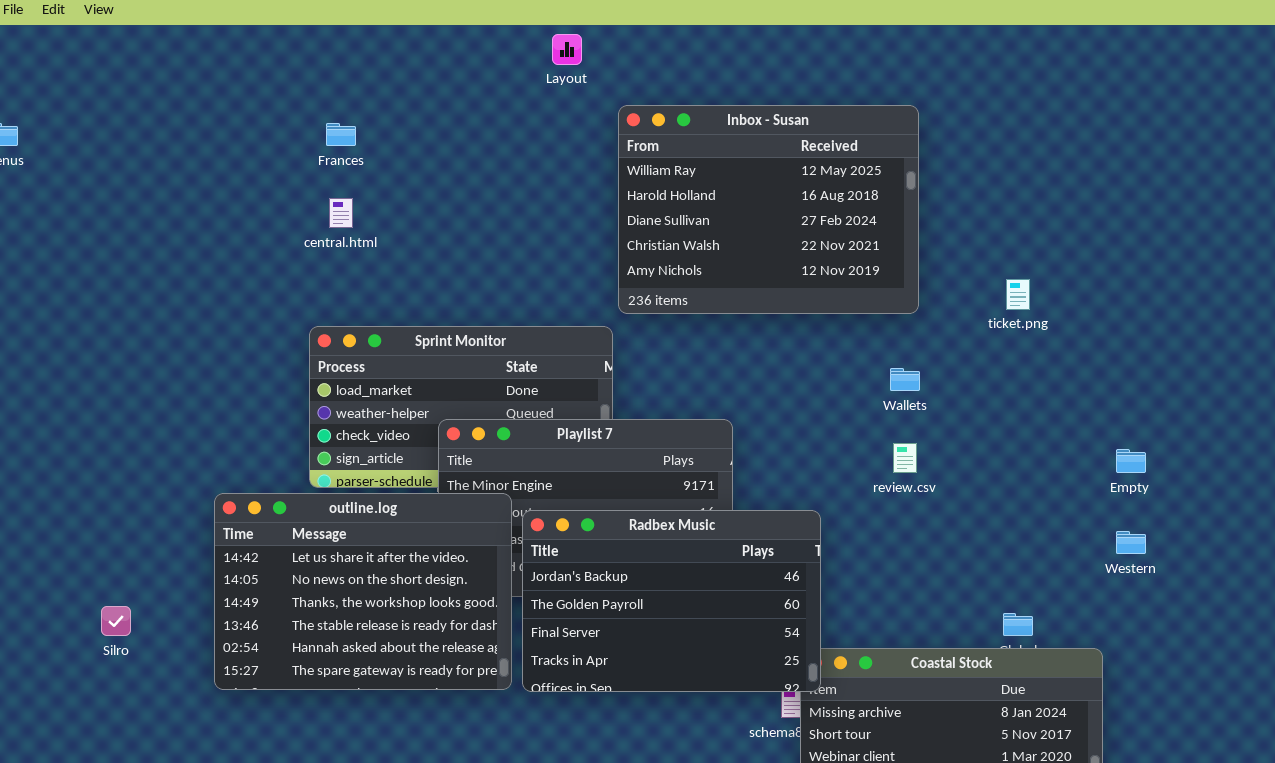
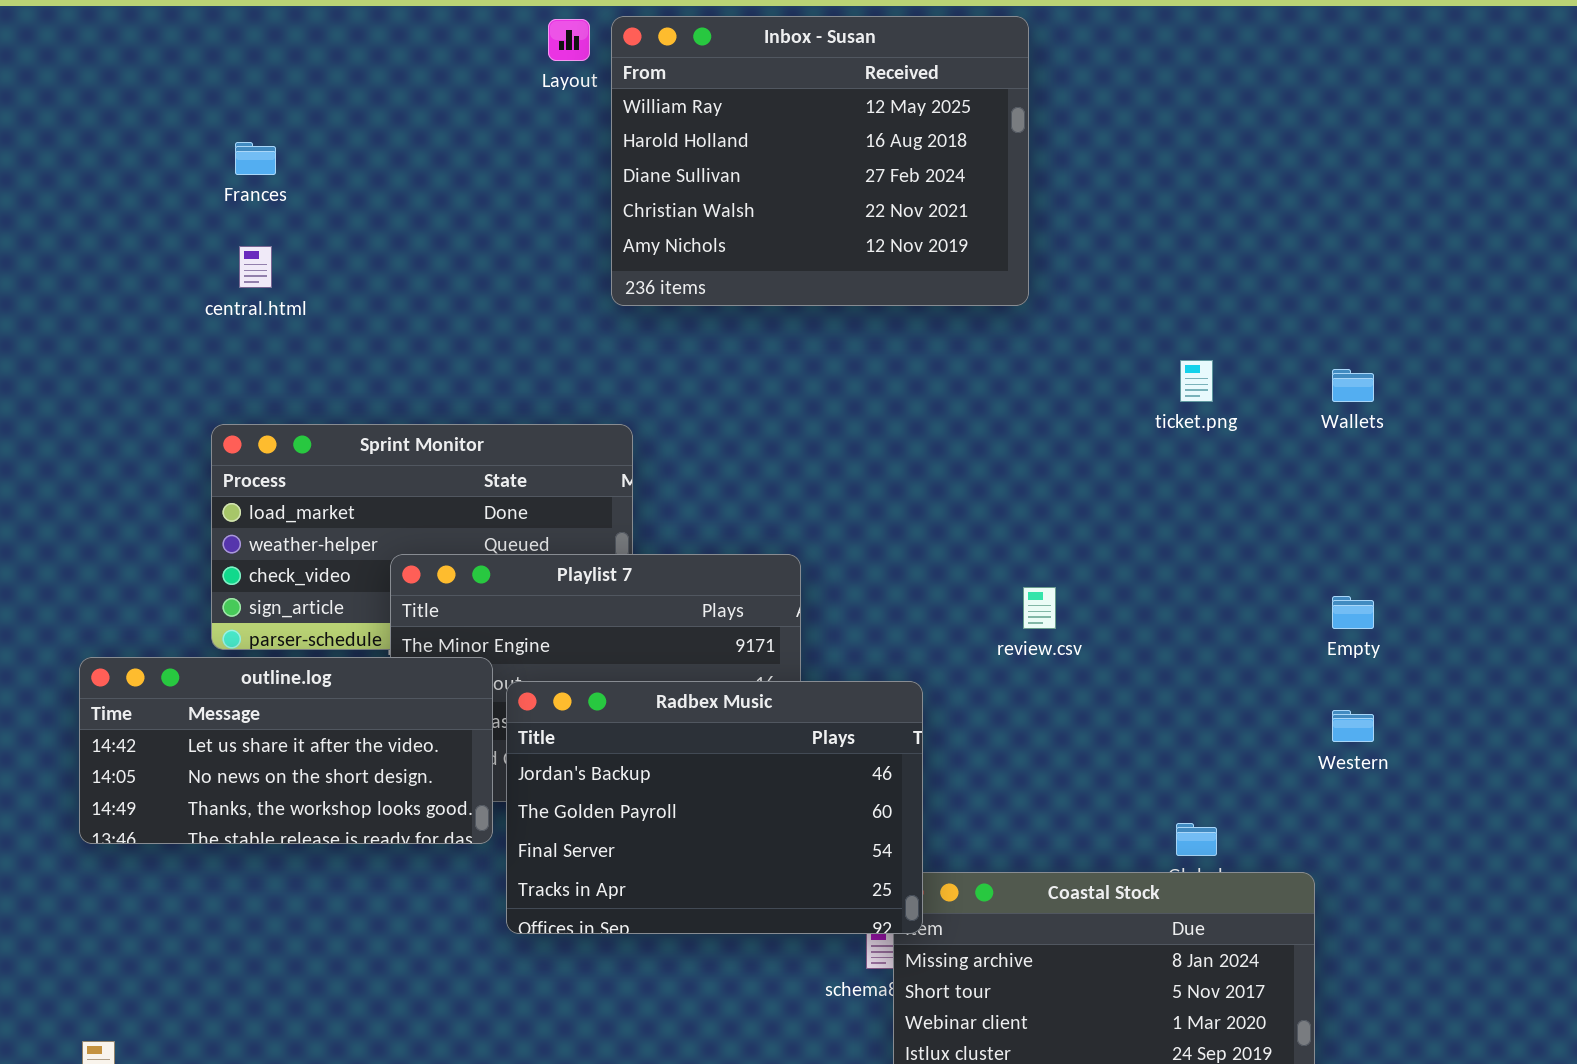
Inbox - Susan: [618,105,919,314] -> [611,16,1029,306], moved
Wallets: [890,368,920,391] -> [1332,369,1374,402], moved
outline.log: [214,493,512,690] -> [79,657,493,844], resized

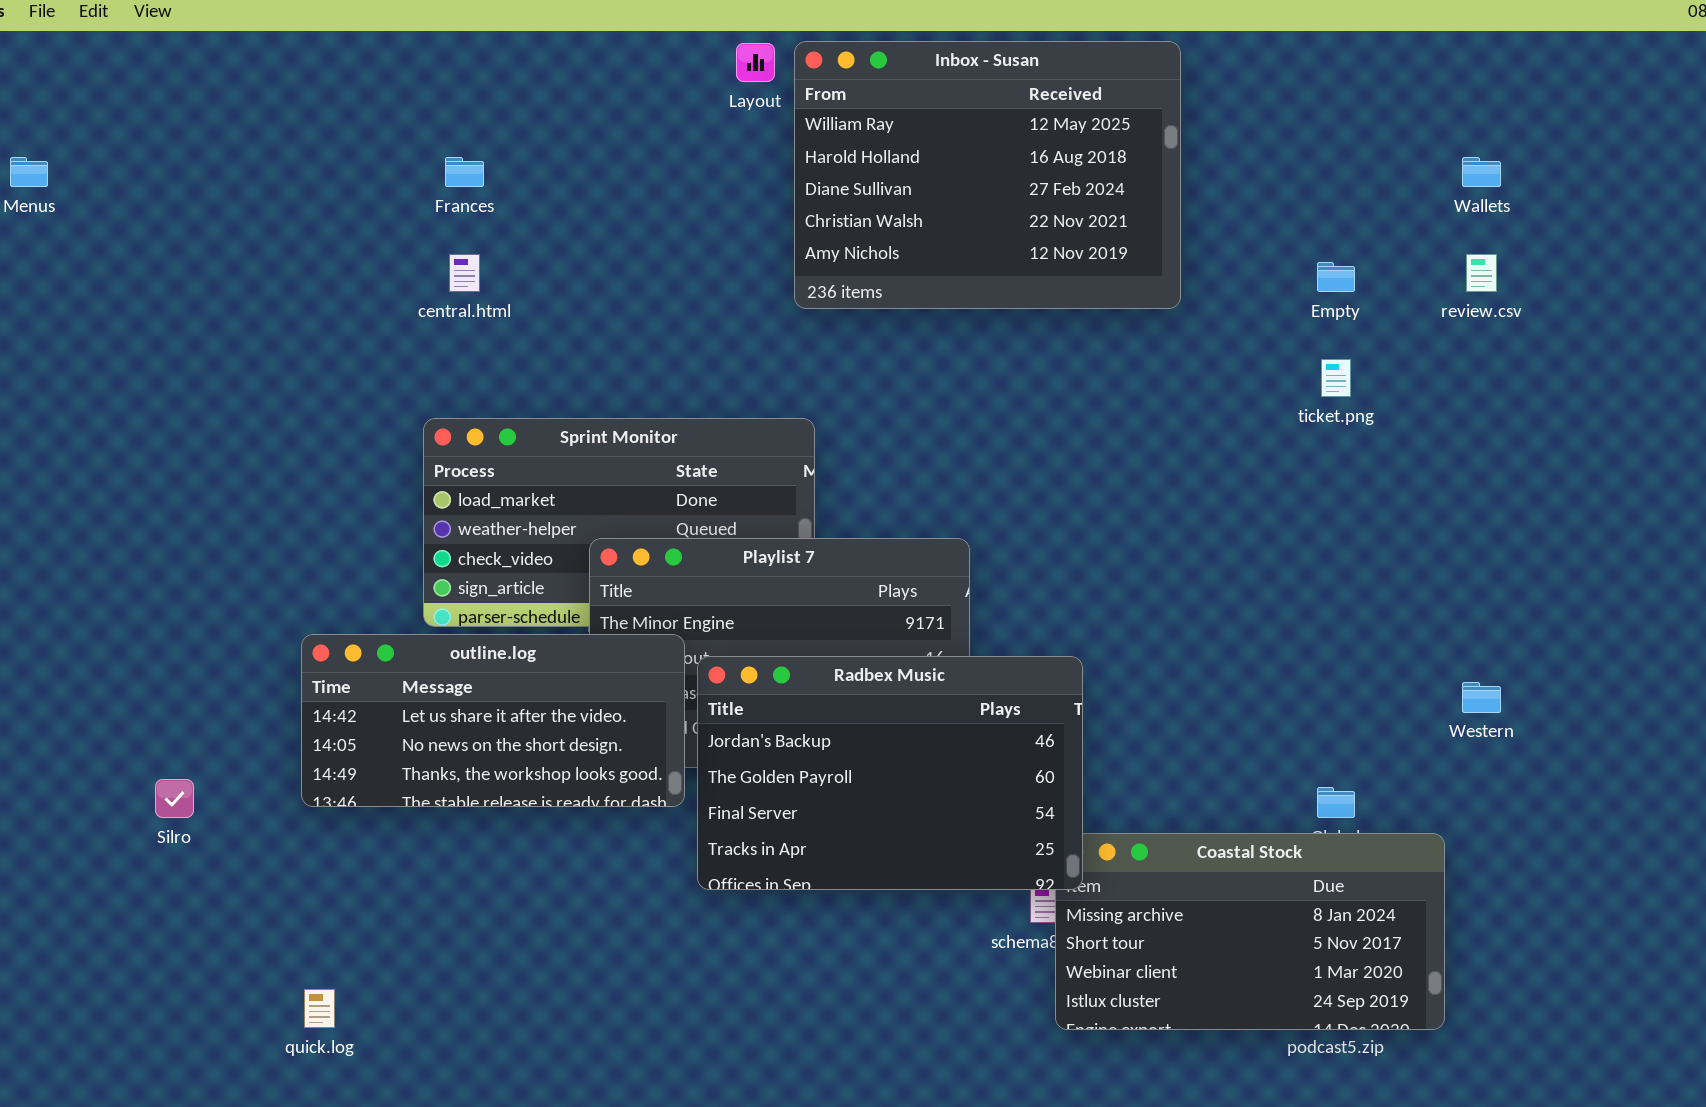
Wallets: [1332,369,1374,402] -> [1462,157,1501,187], moved
review.csv: [1023,587,1056,629] -> [1466,254,1497,292], moved
Empty: [1332,596,1374,629] -> [1317,262,1355,292], moved

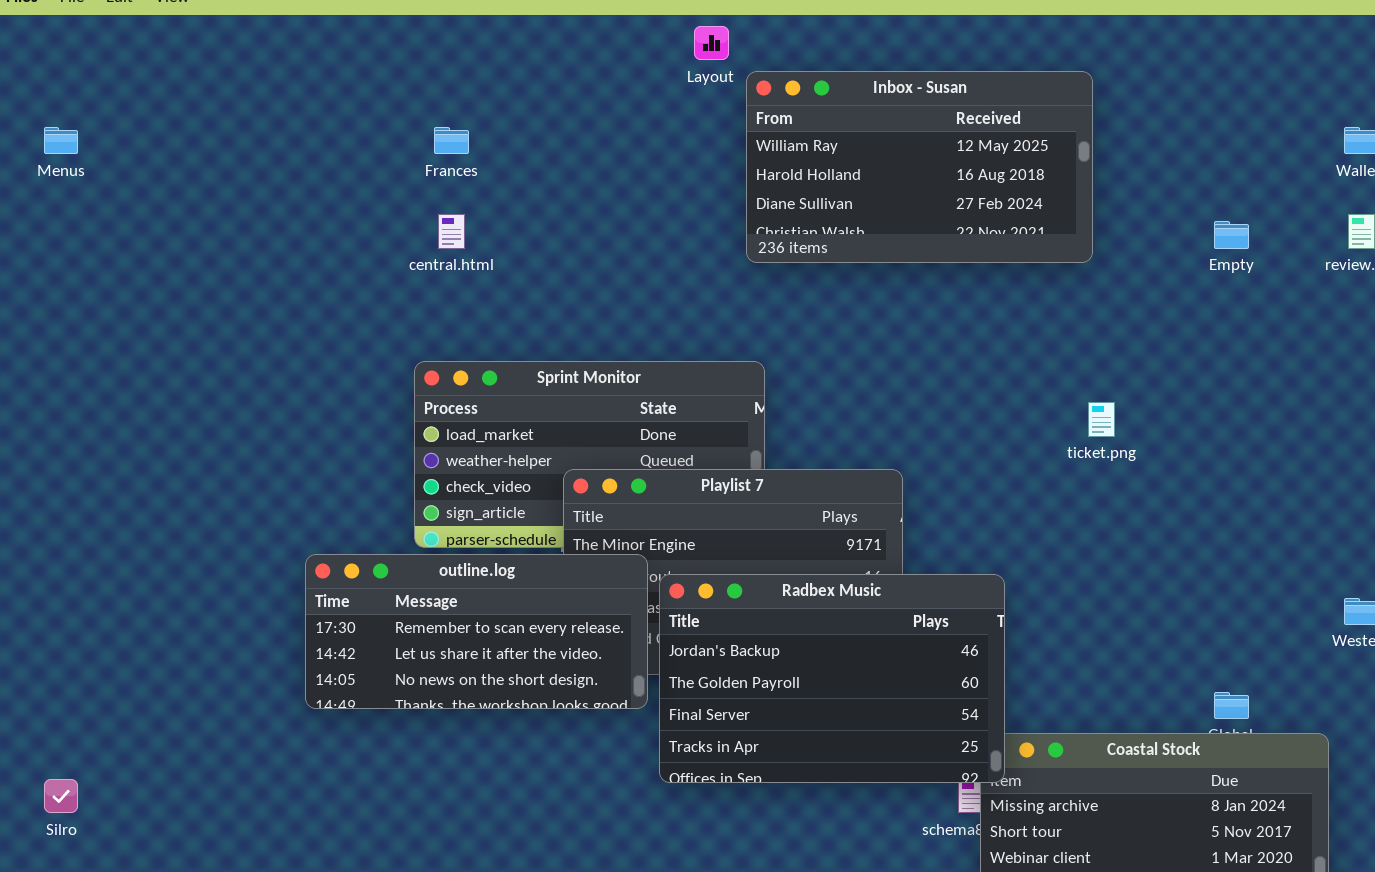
Inbox - Susan: [794,41,1181,309] -> [746,71,1093,263], resized
ticket.png: [1321,359,1351,397] -> [1088,402,1115,437], moved
outline.log: [301,634,685,807] -> [305,554,648,709], scrolled up 1 row
Silro: [155,779,194,818] -> [44,779,78,813], moved

